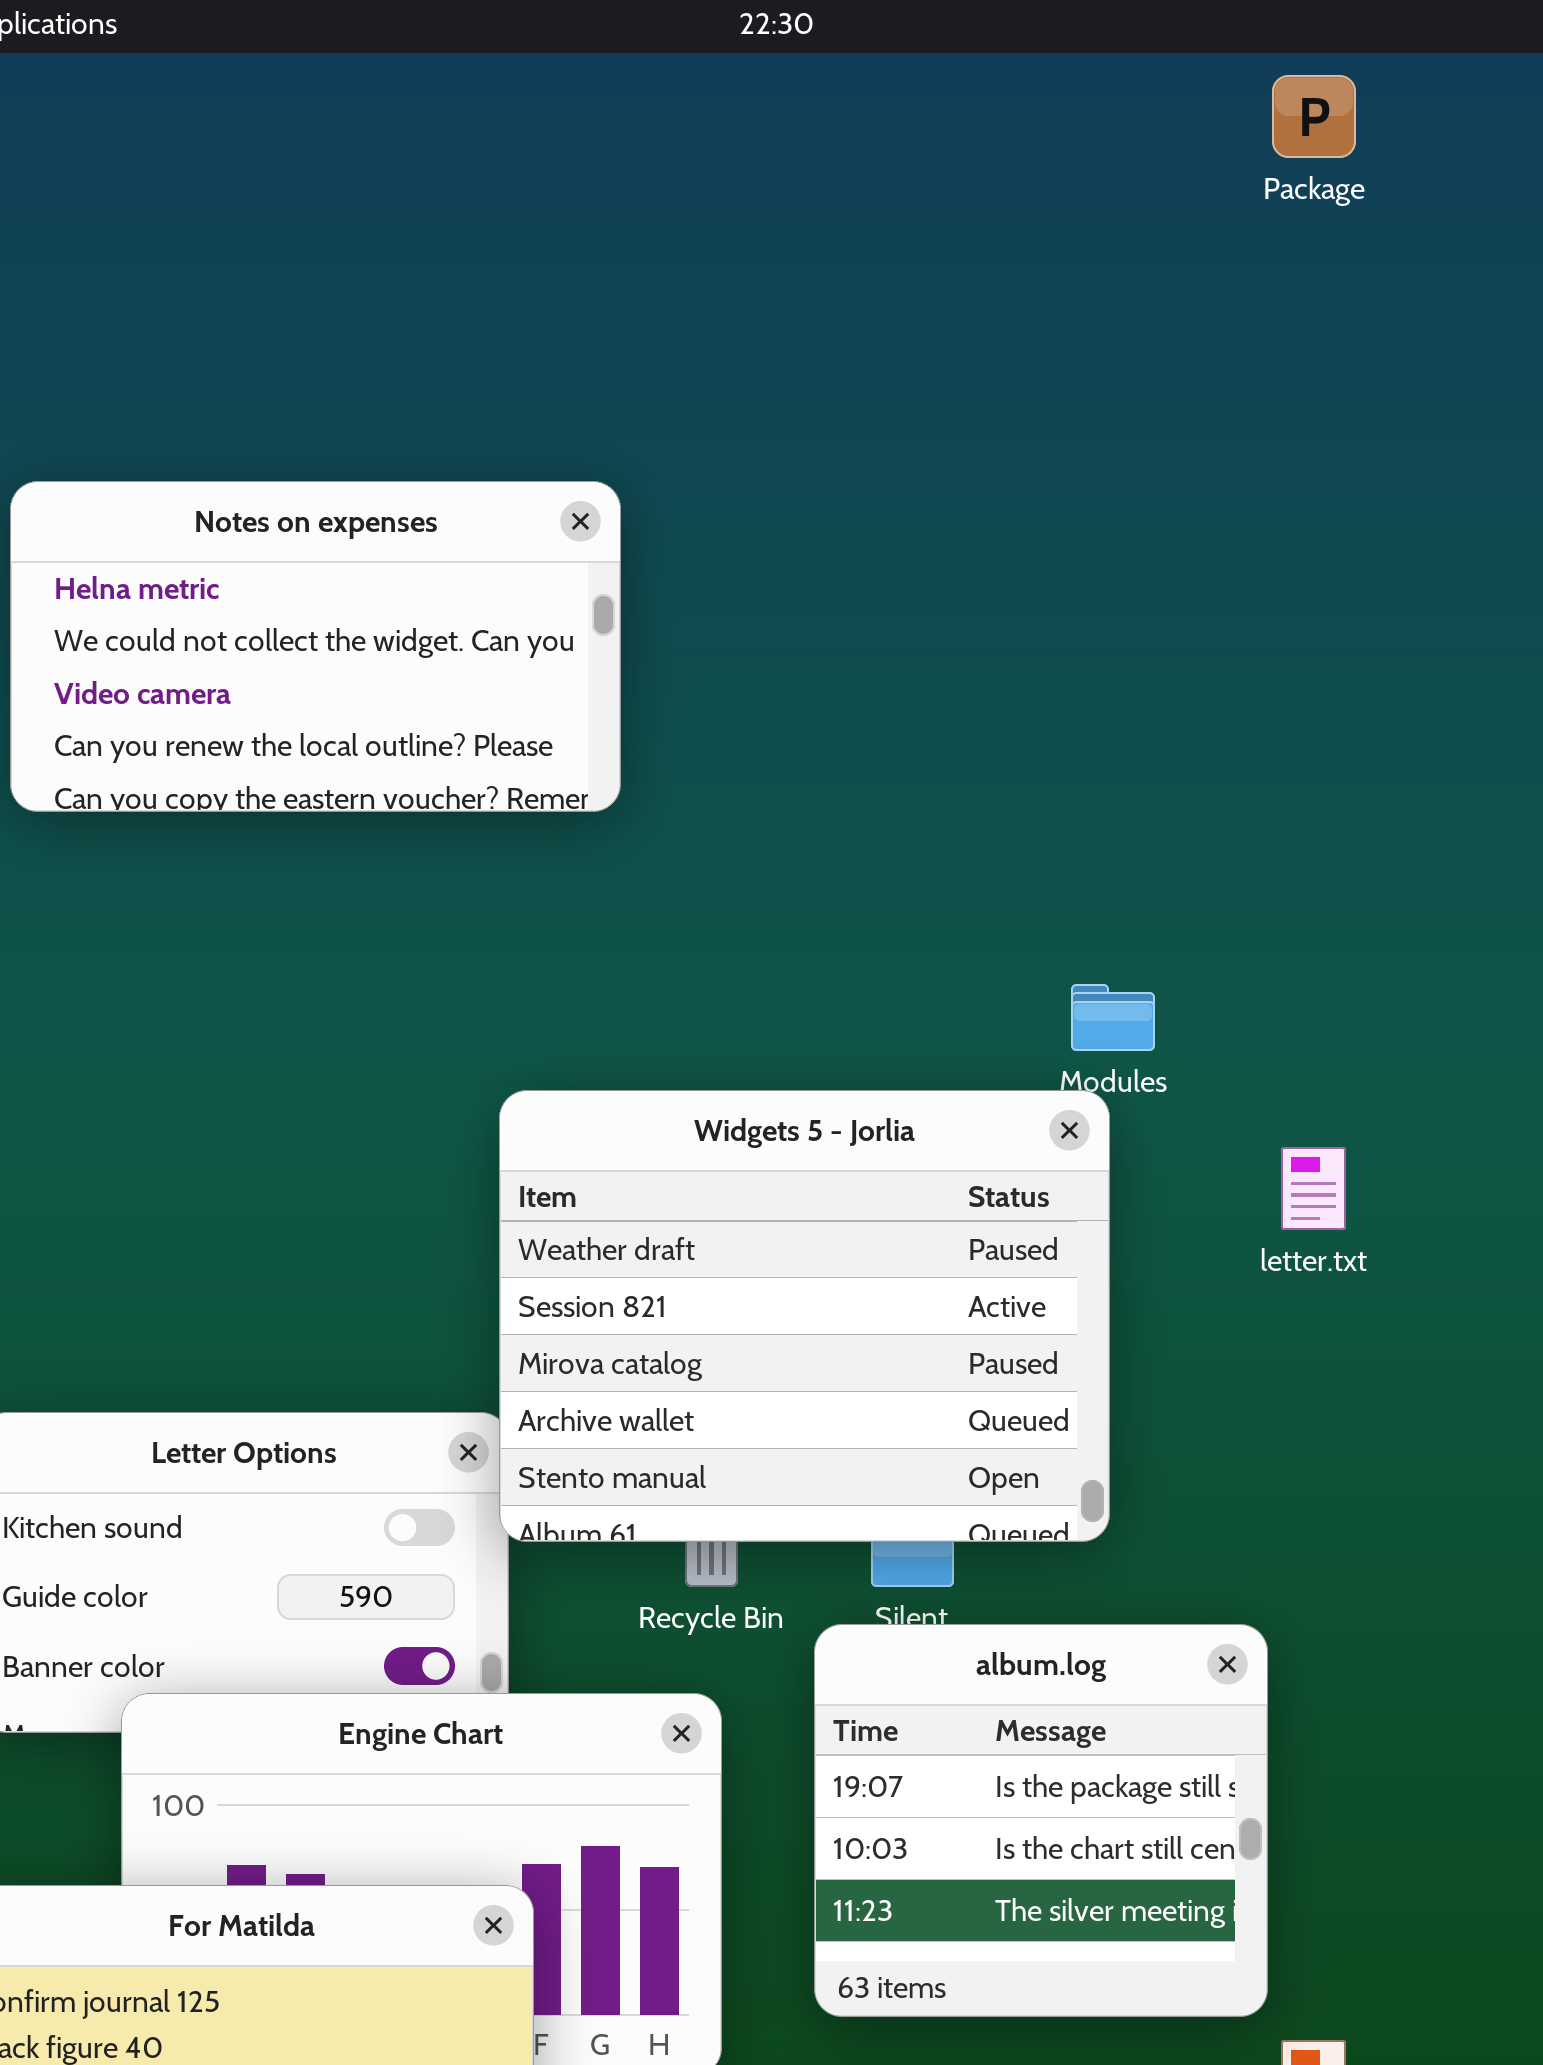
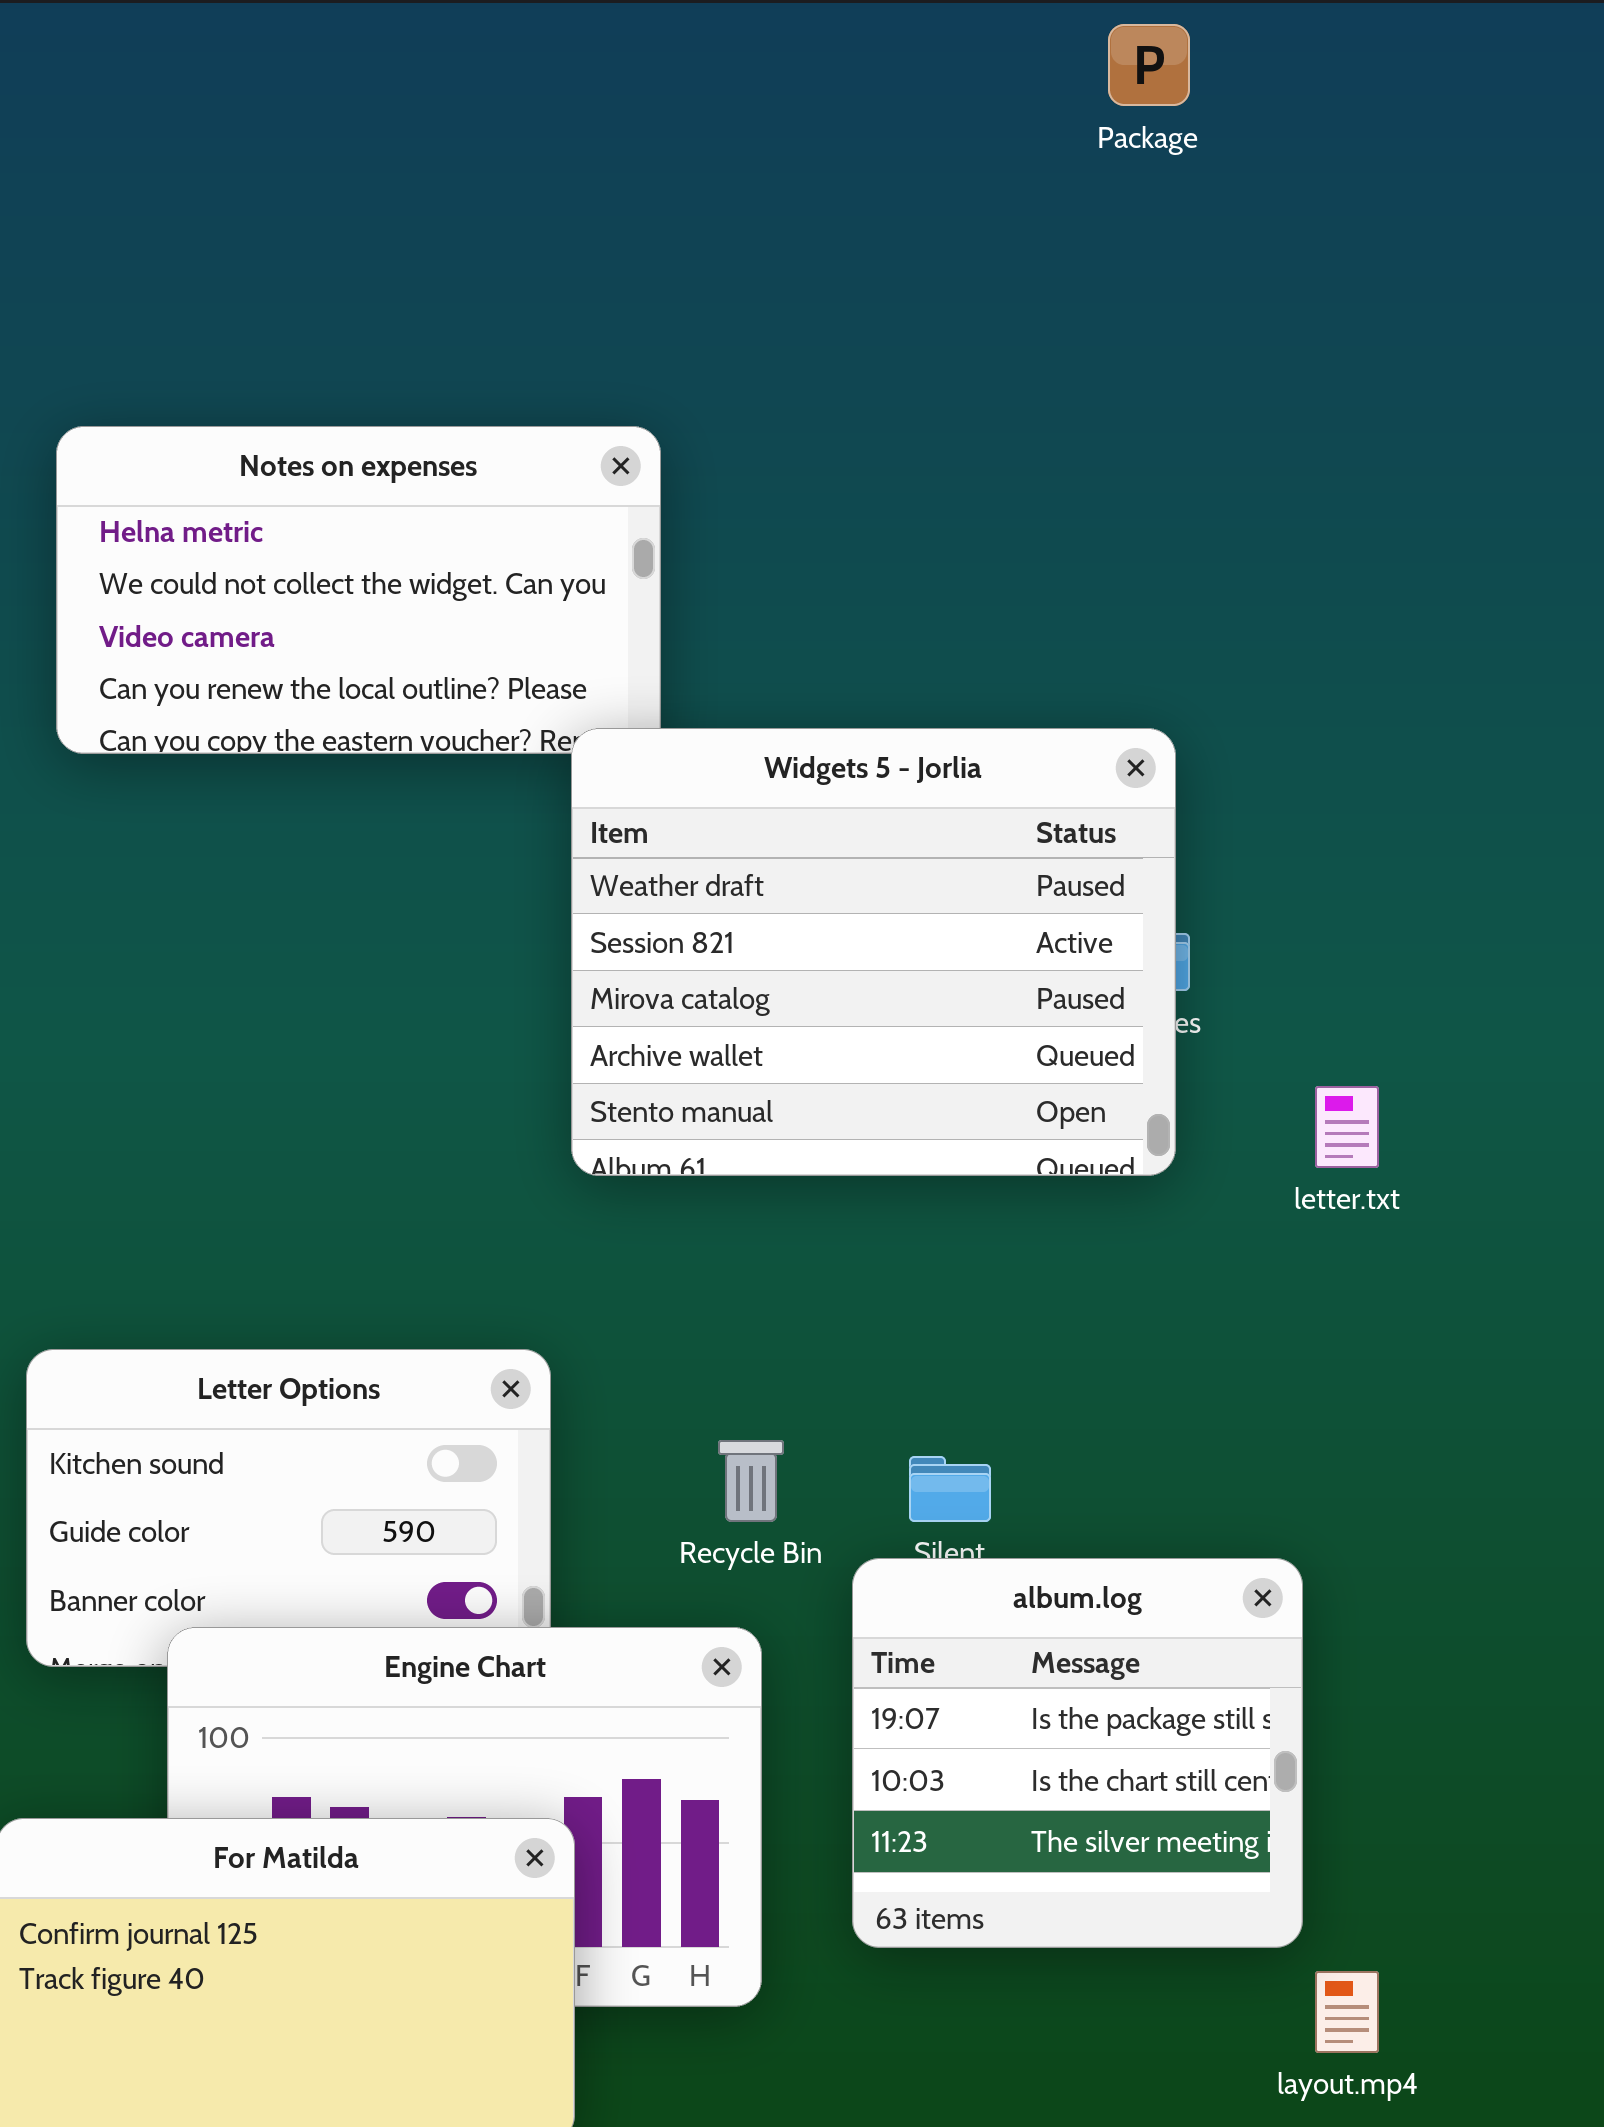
Package: [1272,75,1356,158] -> [1108,24,1190,106], moved
Widgets 5 - Jorlia: [499,1090,1110,1542] -> [571,728,1176,1176], moved

